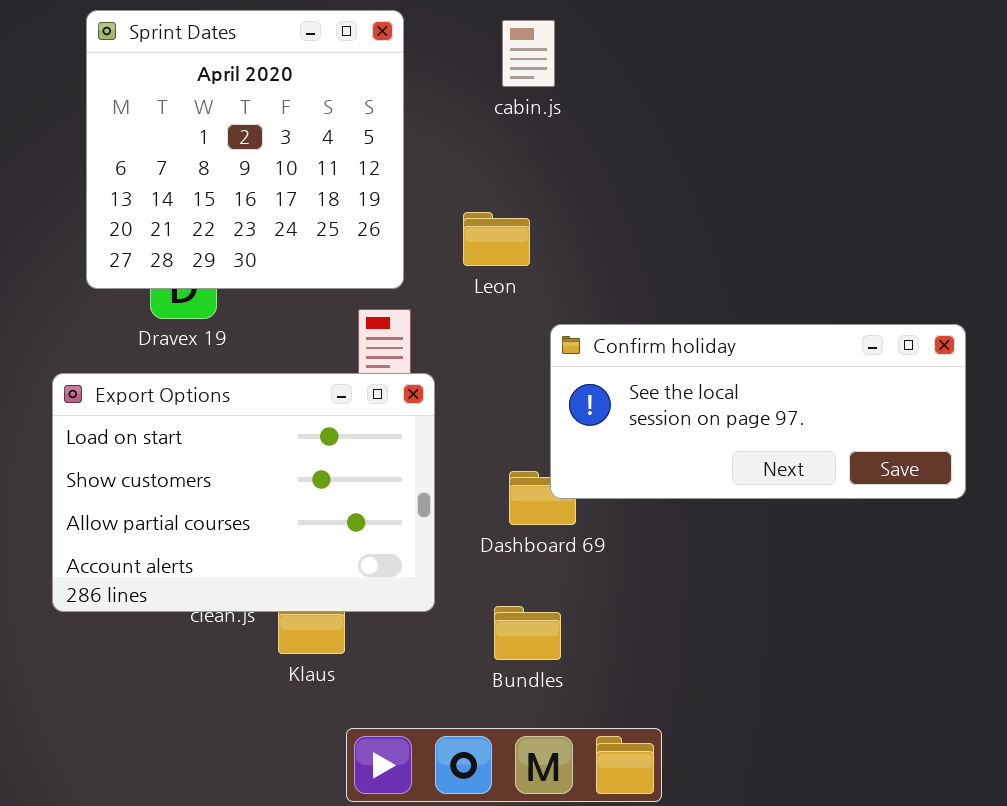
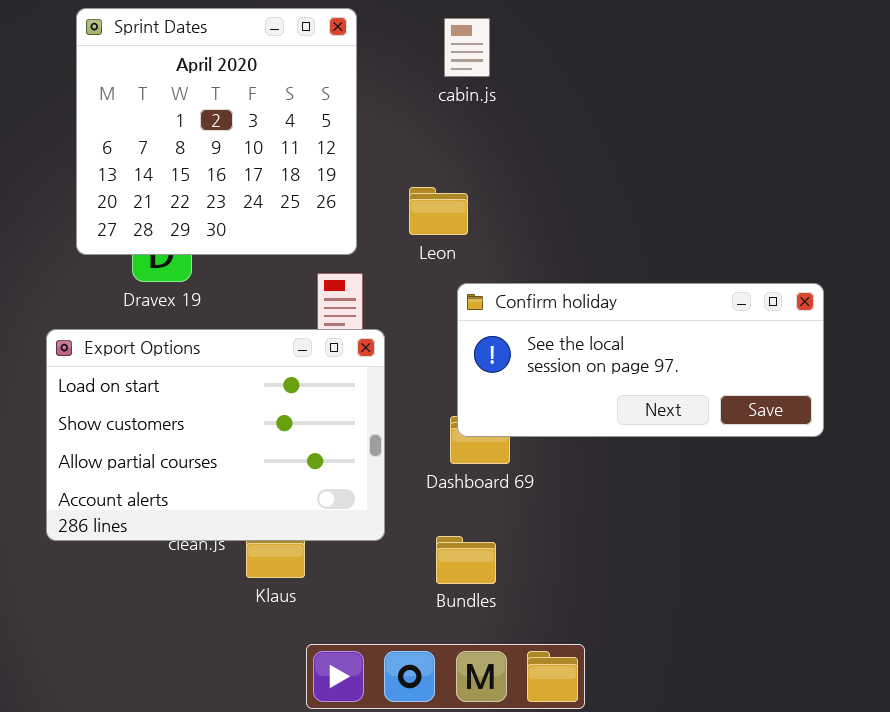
Confirm holiday: [550,324,966,499] -> [457,283,824,437], moved

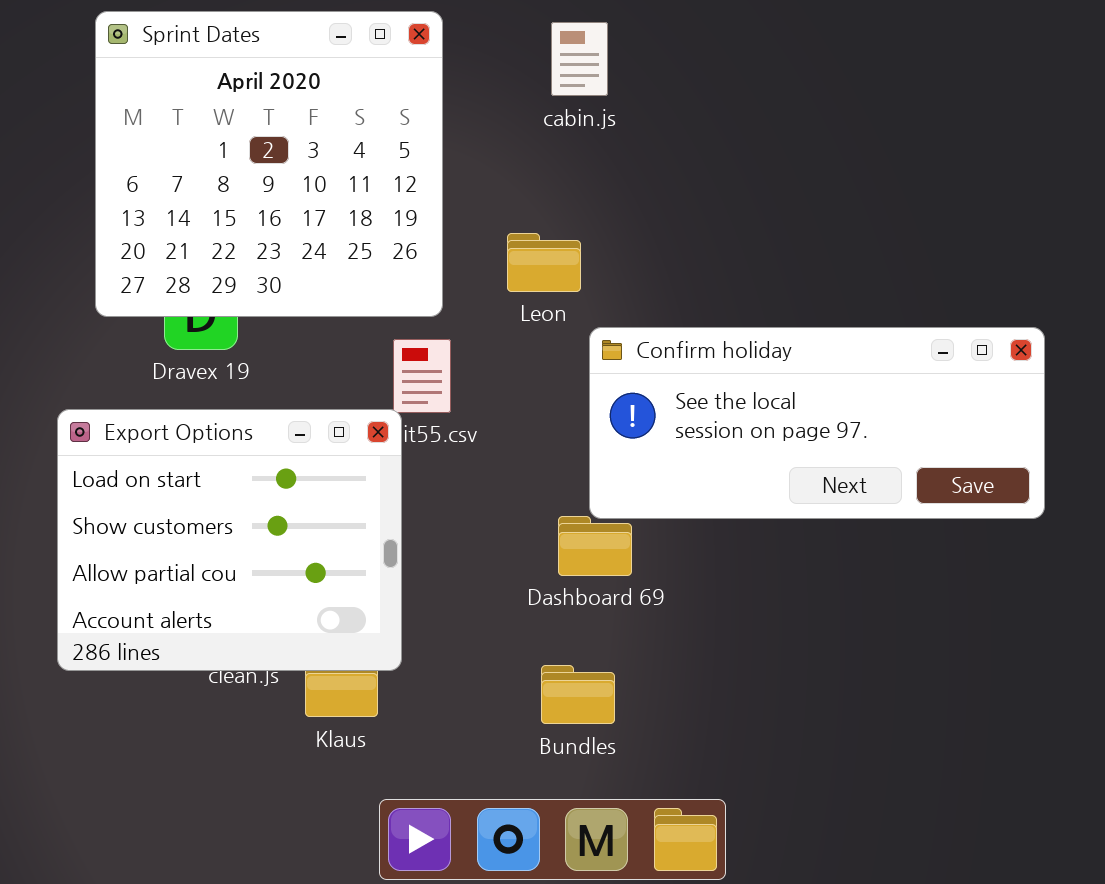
Confirm holiday: [457,283,824,437] -> [589,327,1045,519], moved
Export Options: [46,329,385,541] -> [57,409,402,671], resized

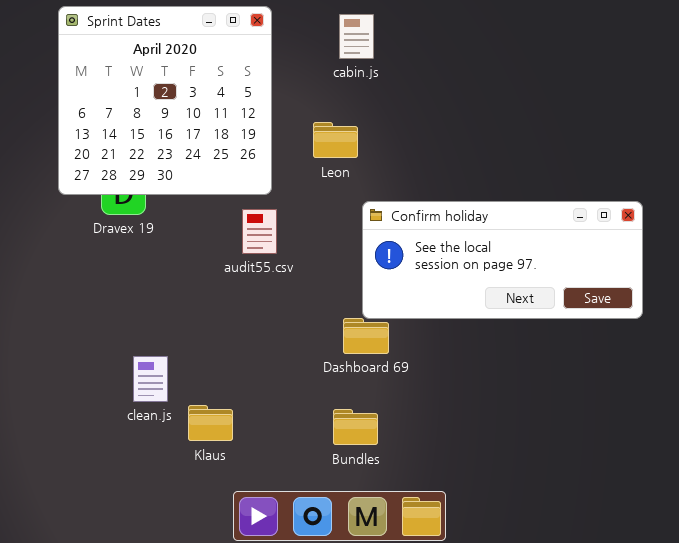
Leon: [507,233,581,292] -> [313,122,358,158], moved
Export Options: [57,409,402,671] -> none, closed

